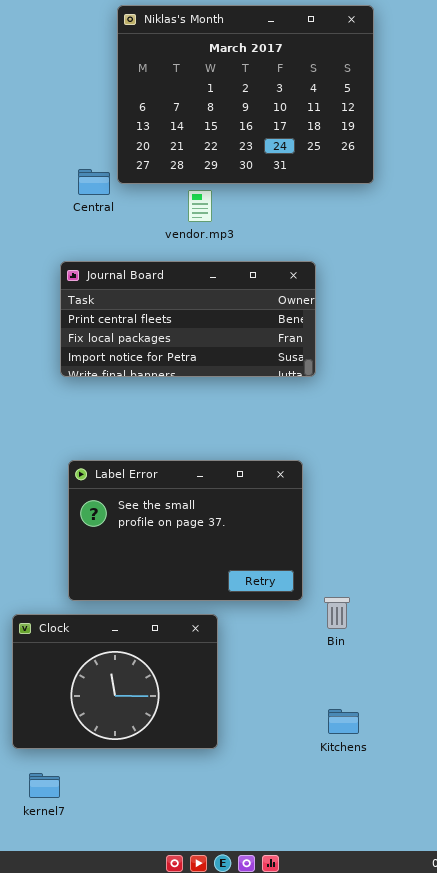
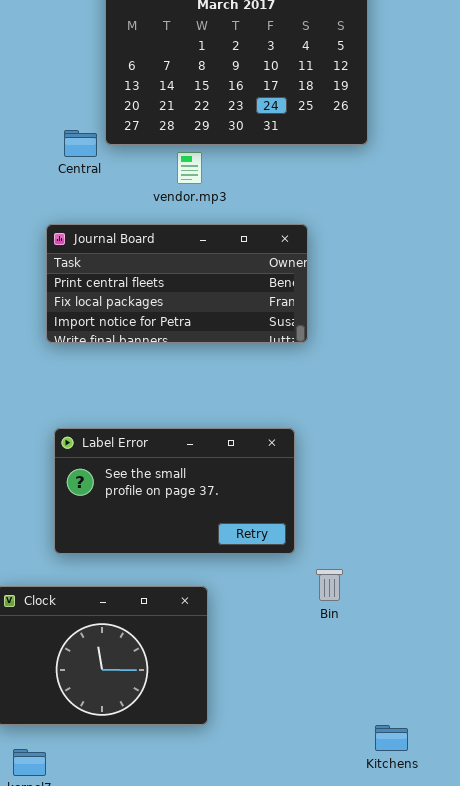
Label Error: [68,460,303,601] -> [54,428,295,554], resized
Kitchens: [328,709,359,734] -> [375,725,408,751], moved

